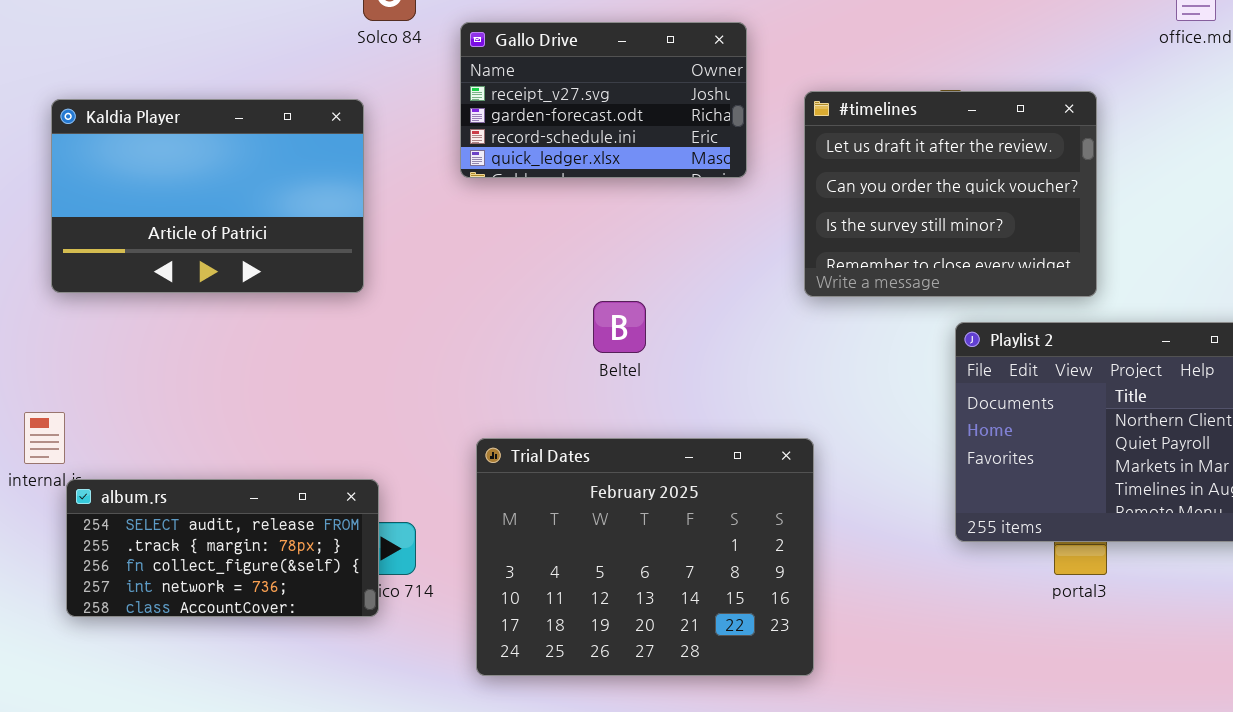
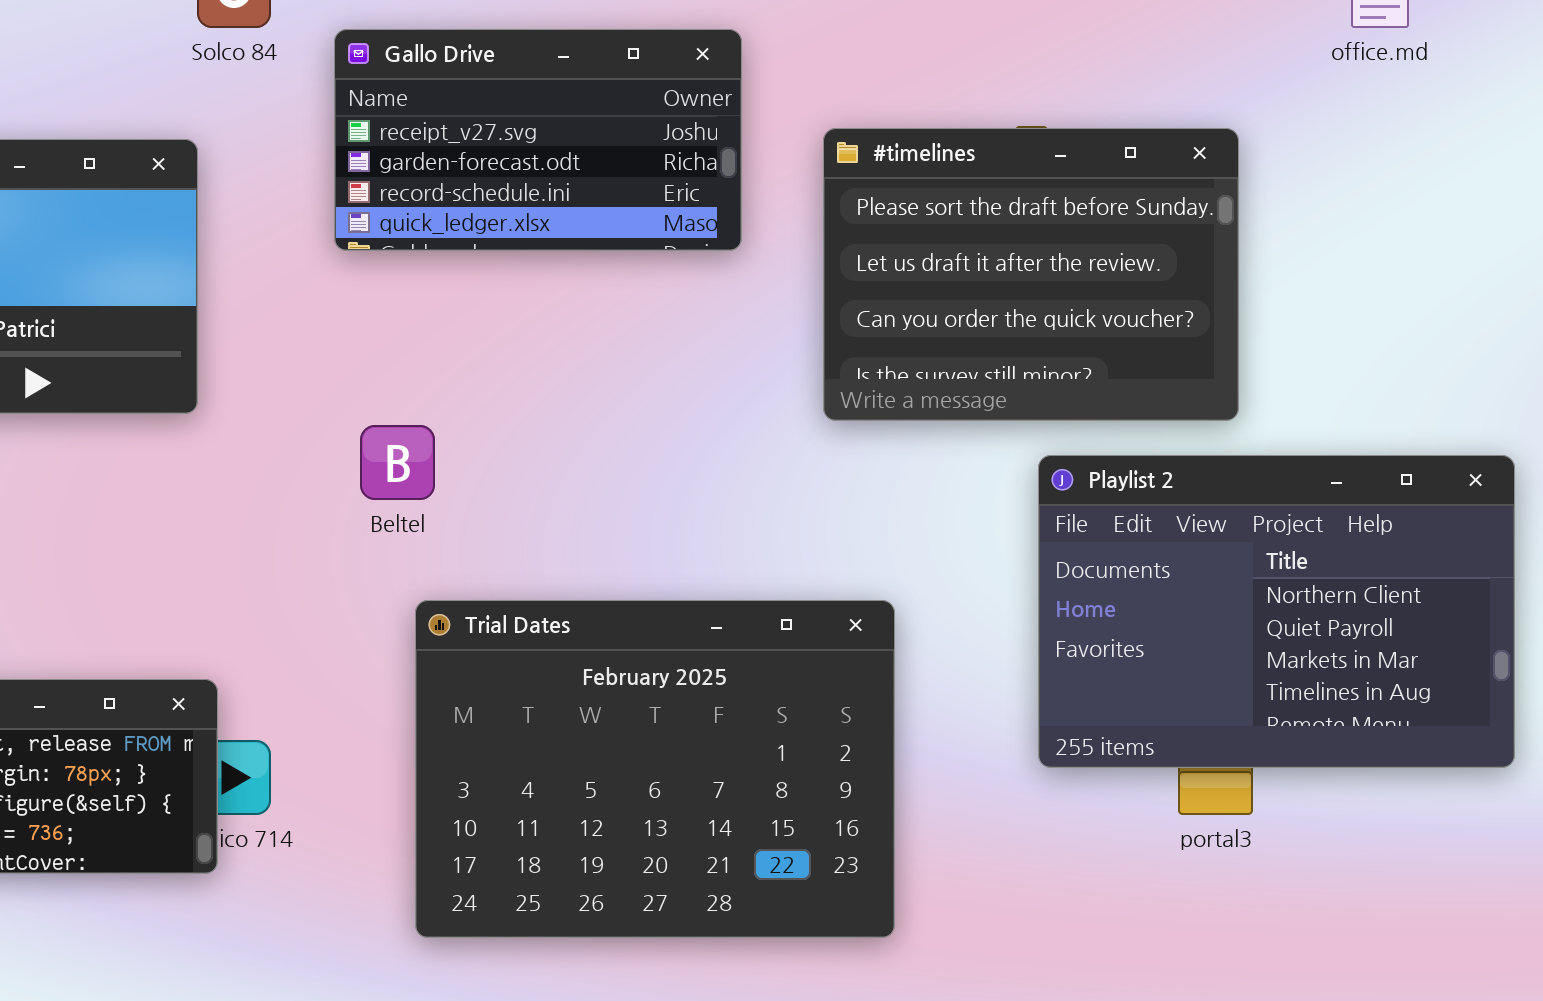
#timelines: [804,91,1097,297] -> [823,128,1239,421], scrolled up 1 row
Beltel: [593,301,646,353] -> [360,425,435,500], moved
Trial Dates: [476,438,814,676] -> [415,600,895,938], moved

